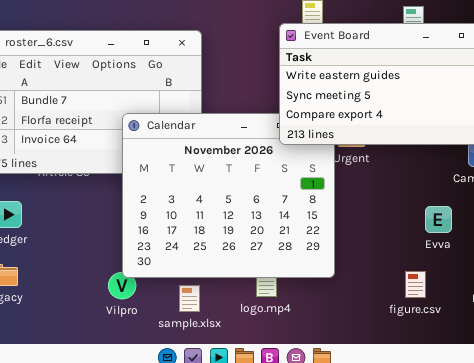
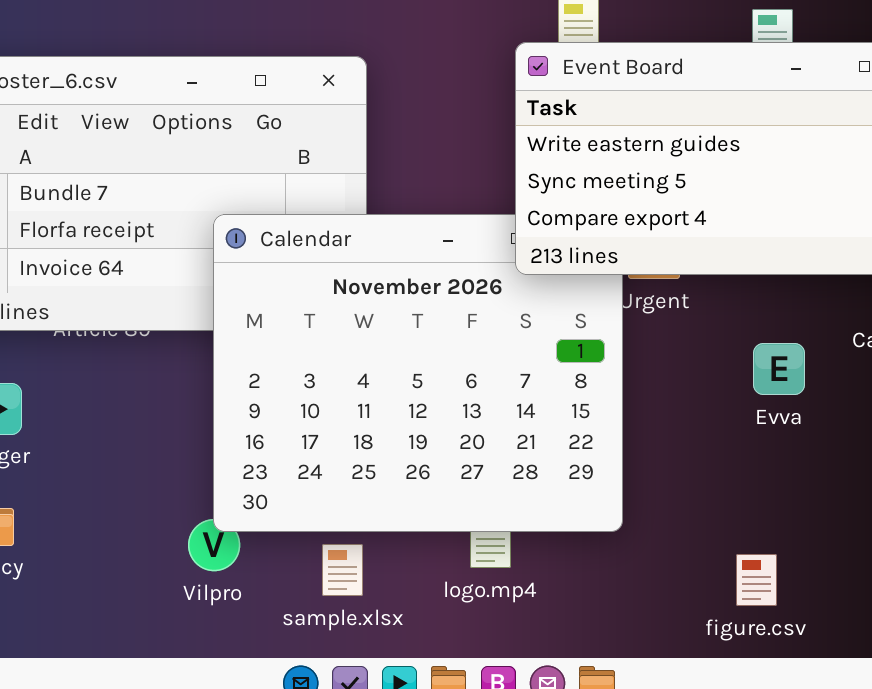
Evva: [425,206,452,233] -> [753,343,805,395], moved
figure.csv: [405,271,426,298] -> [736,554,777,606], moved

